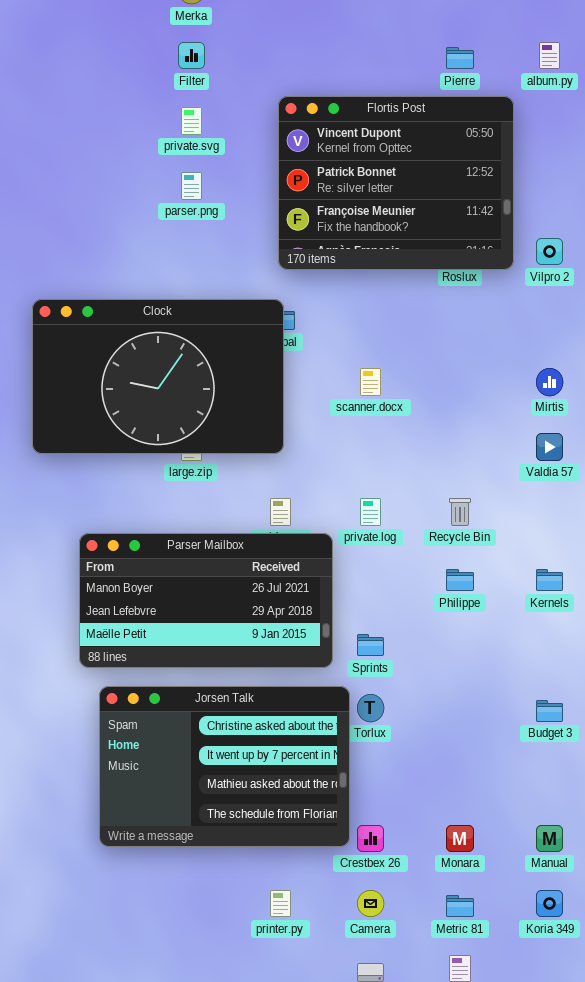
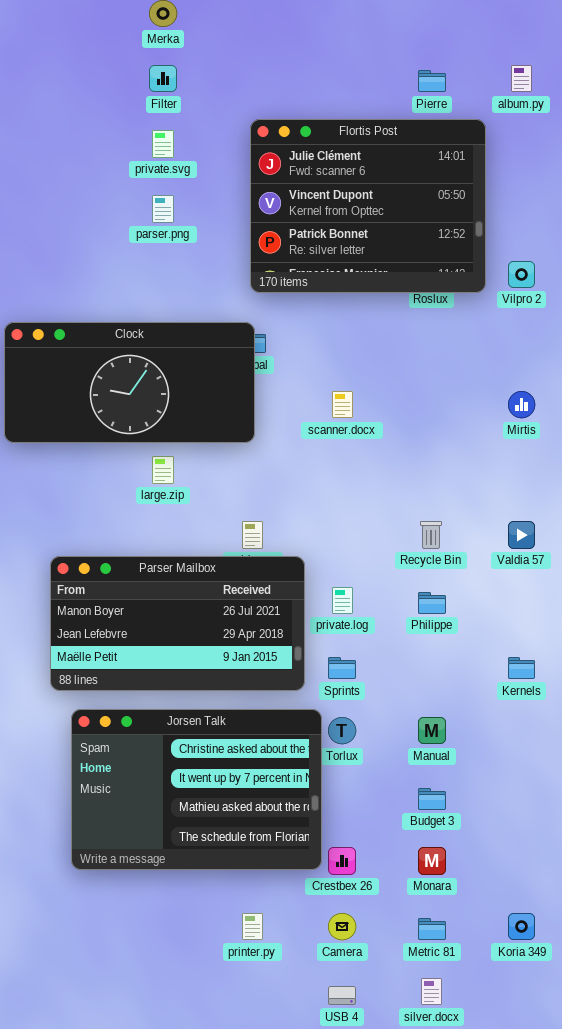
Flortis Post: [278,96,514,270] -> [250,119,486,293], scrolled up 1 row
Clock: [32,299,284,454] -> [4,322,255,443], resized
Valdia 57: [536,433,563,461] -> [508,521,535,549], moved
private.log: [360,498,381,526] -> [332,587,353,614], moved
Kernels: [536,569,563,591] -> [508,657,535,679], moved
Budget 3: [536,700,563,722] -> [418,788,446,810], moved
Manual: [536,825,563,852] -> [418,717,446,744], moved

